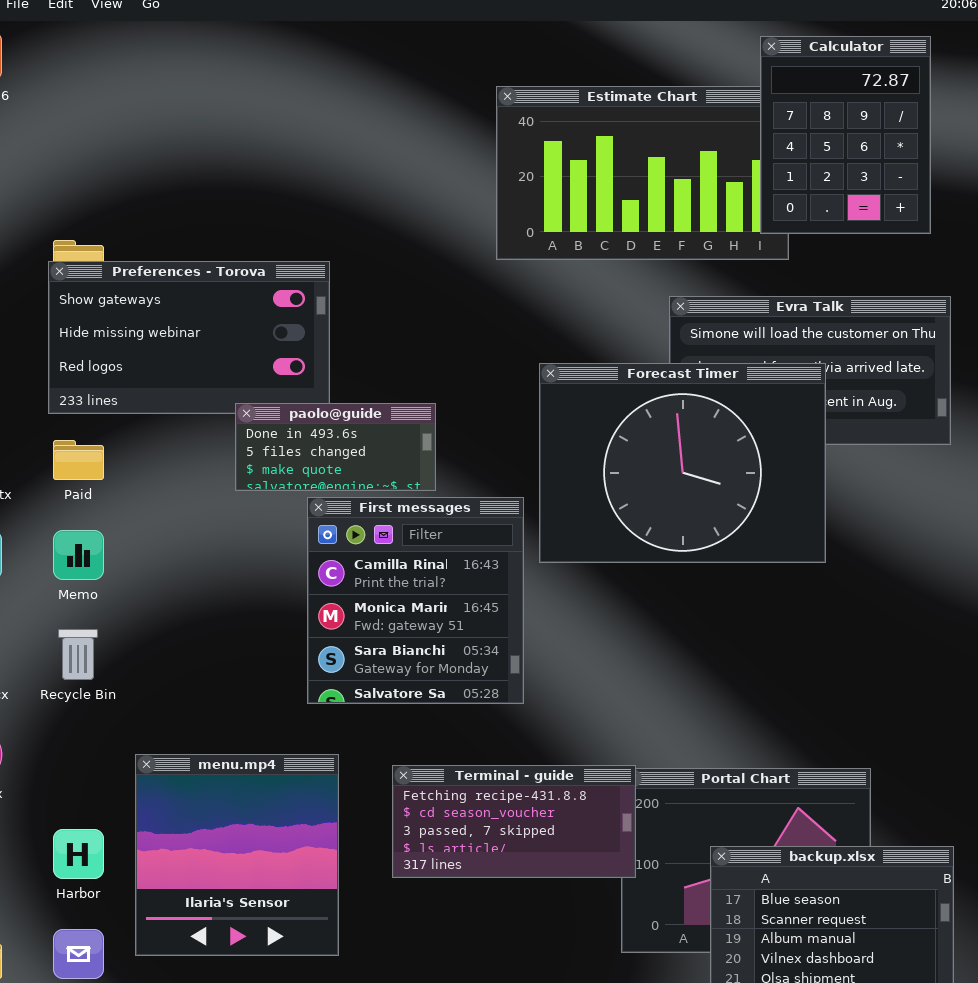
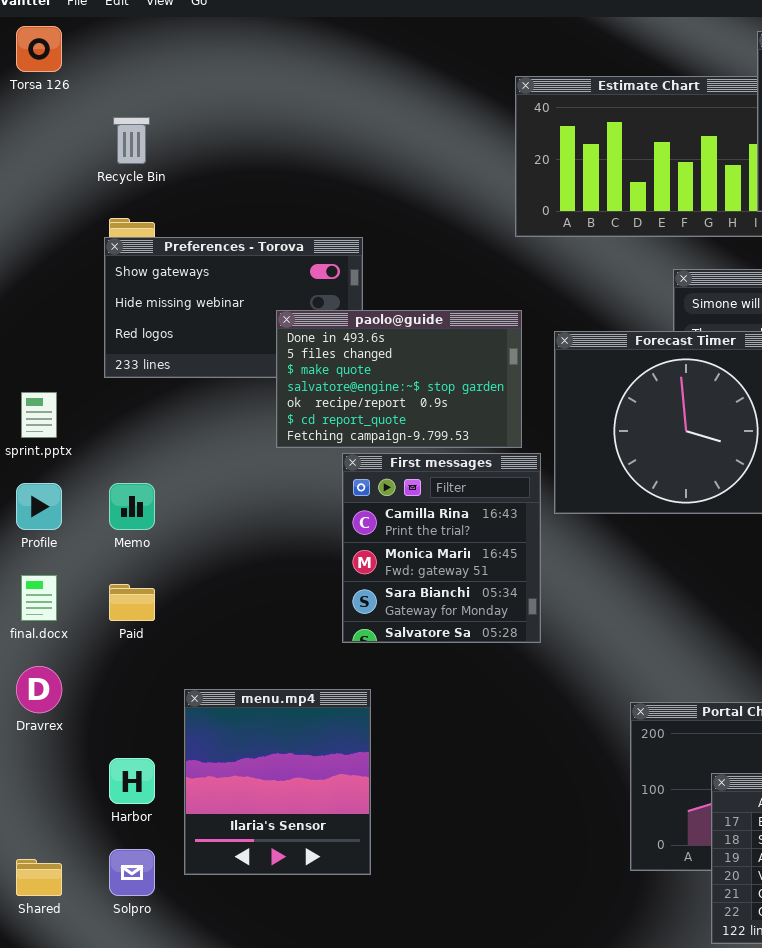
paolo@guide: [235,403,436,491] -> [276,310,522,448], resized
Paid: [53,440,104,480] -> [109,584,155,621], moved
Recycle Bin: [58,629,98,680] -> [113,117,150,164], moved
Terminal - guide: [392,765,636,878] -> none, closed

